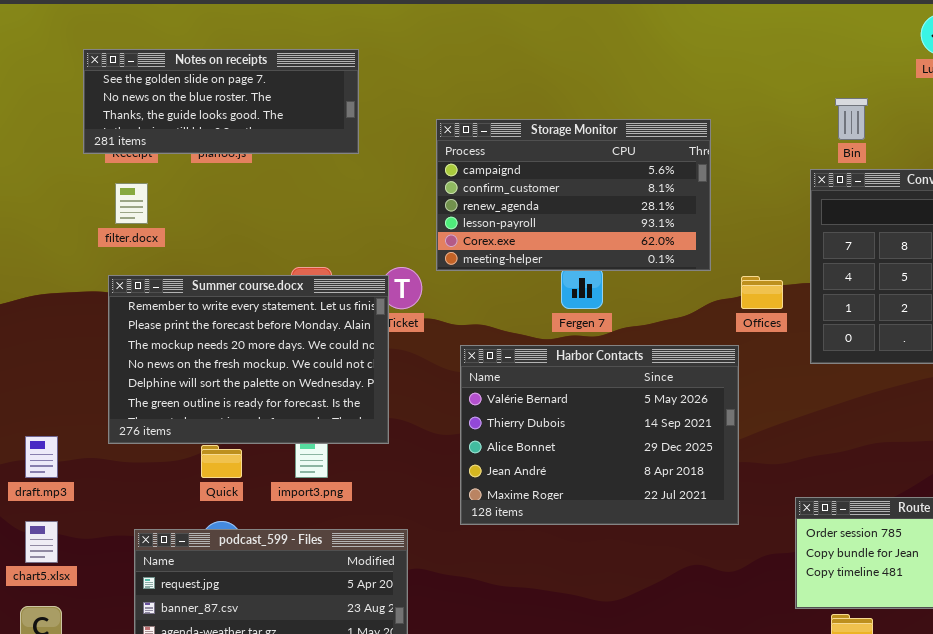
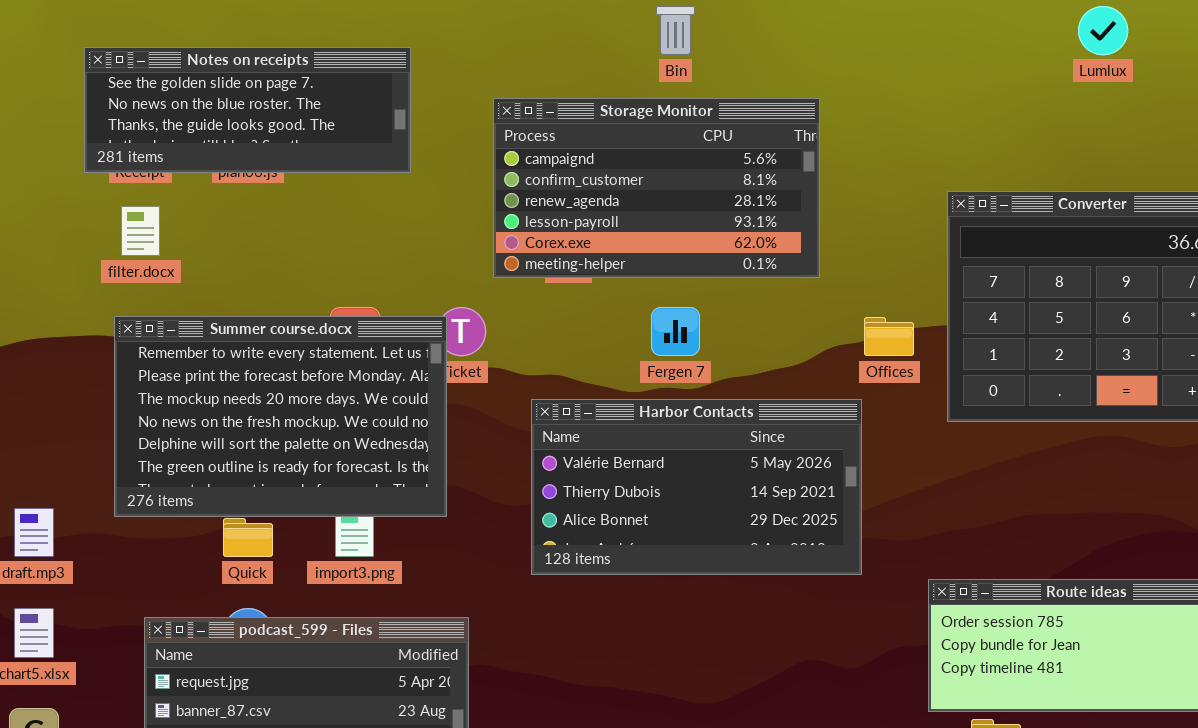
Bin: [835,98,868,140] -> [656,6,695,55], moved
Storage Monitor: [436,119,711,271] -> [493,98,820,278], moved
Harbor Contacts: [460,345,739,525] -> [531,399,862,575], resized

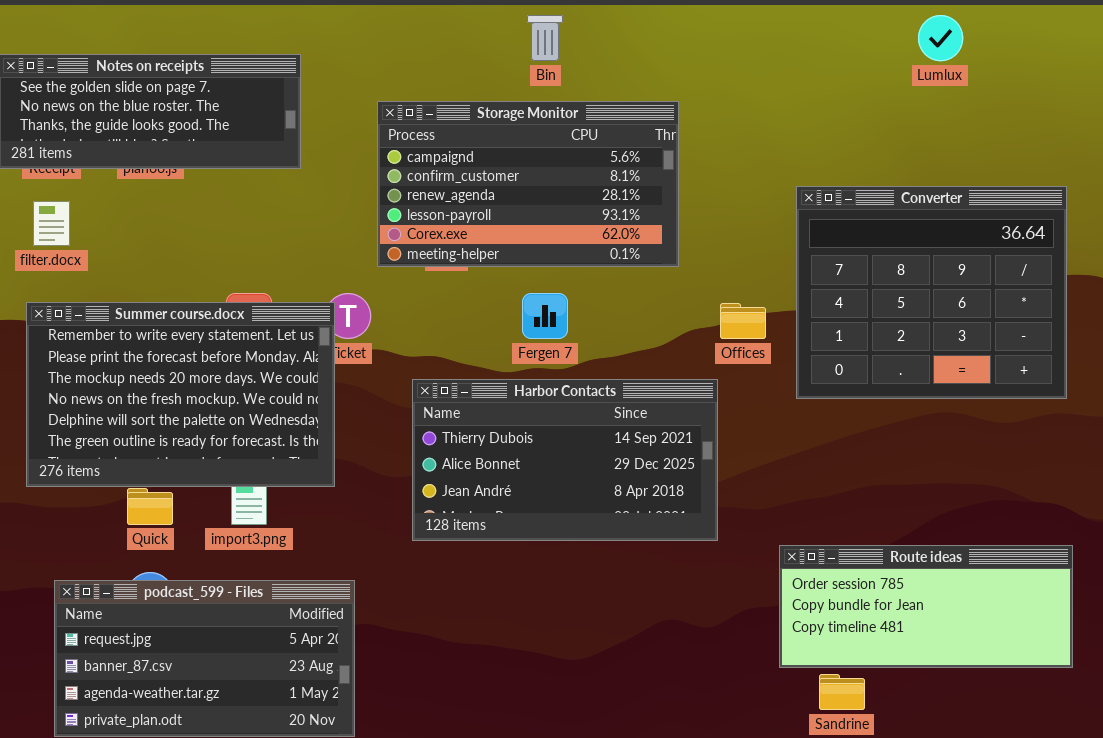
Harbor Contacts: [531,399,862,575] -> [412,379,718,541], scrolled down 1 row

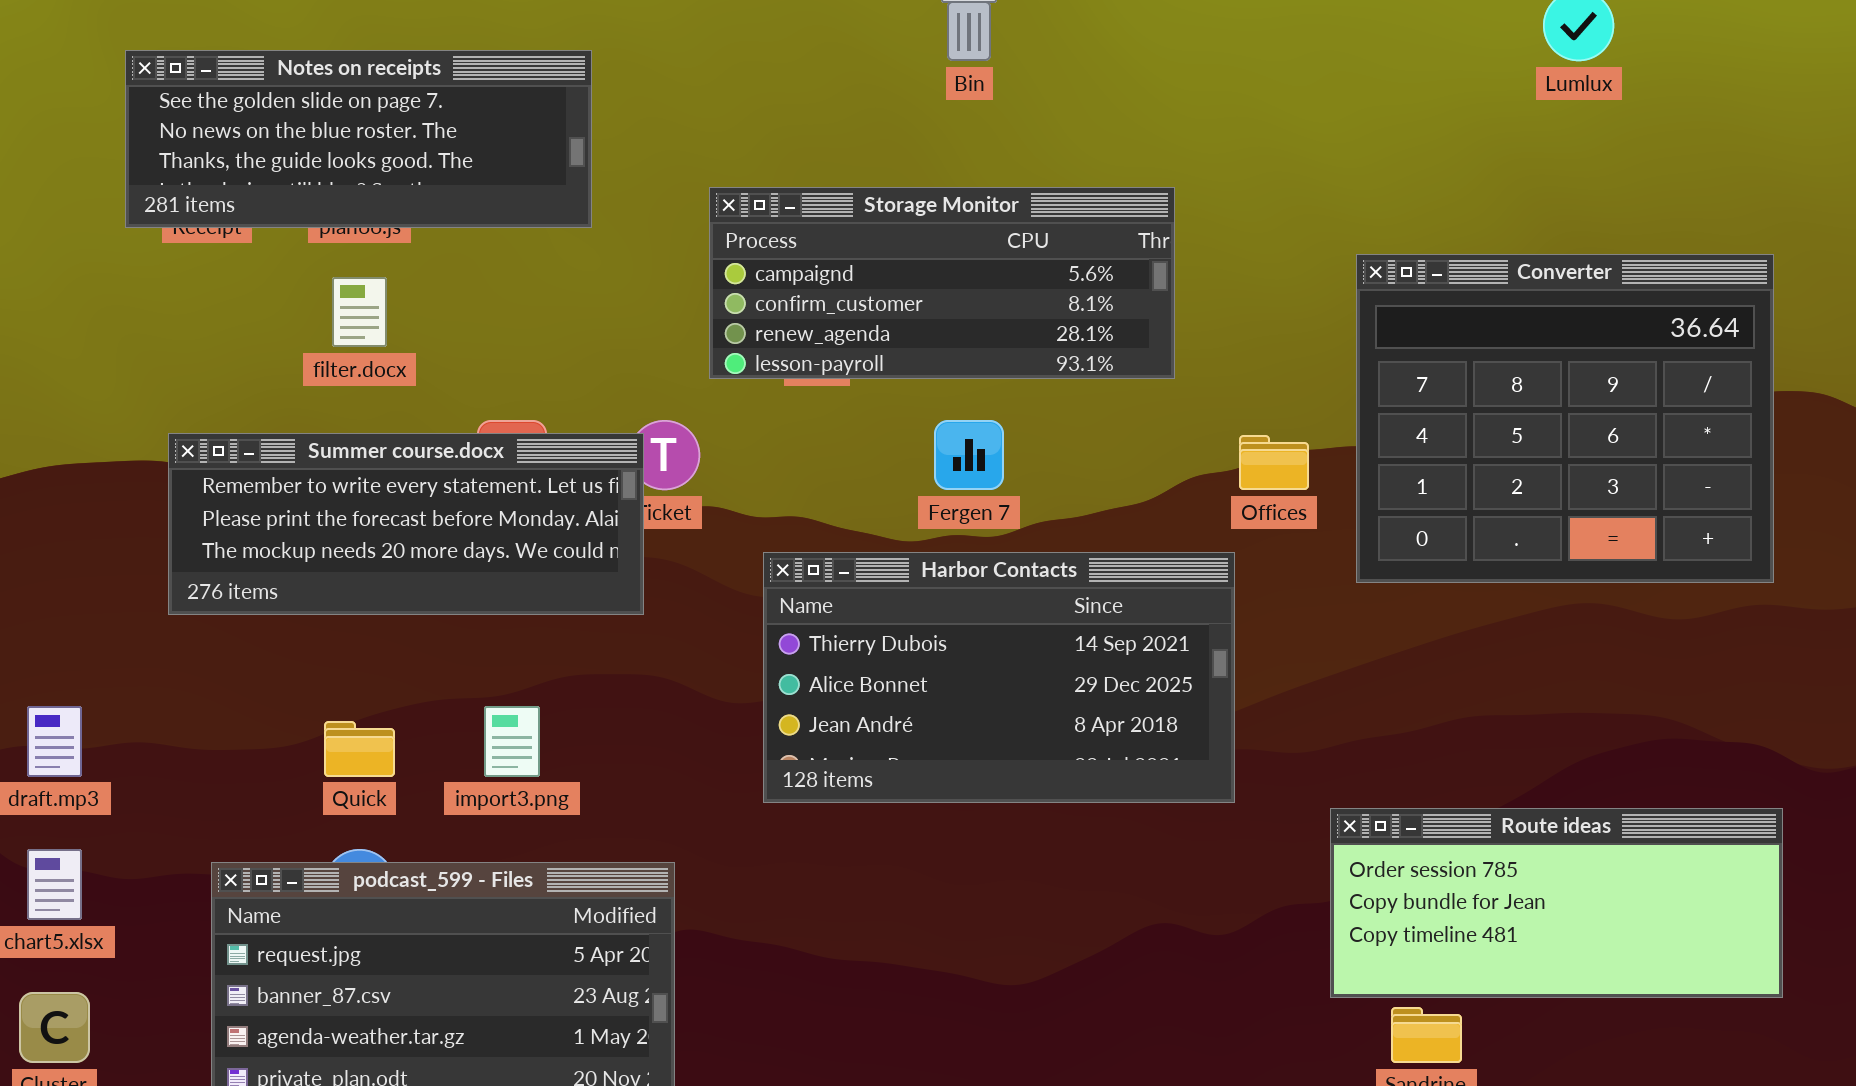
Storage Monitor: [377,101,679,267] -> [709,187,1175,379], resized
filter.docx: [33,201,70,246] -> [332,277,387,347], moved
Summer course.docx: [26,302,335,487] -> [168,433,644,615], resized

